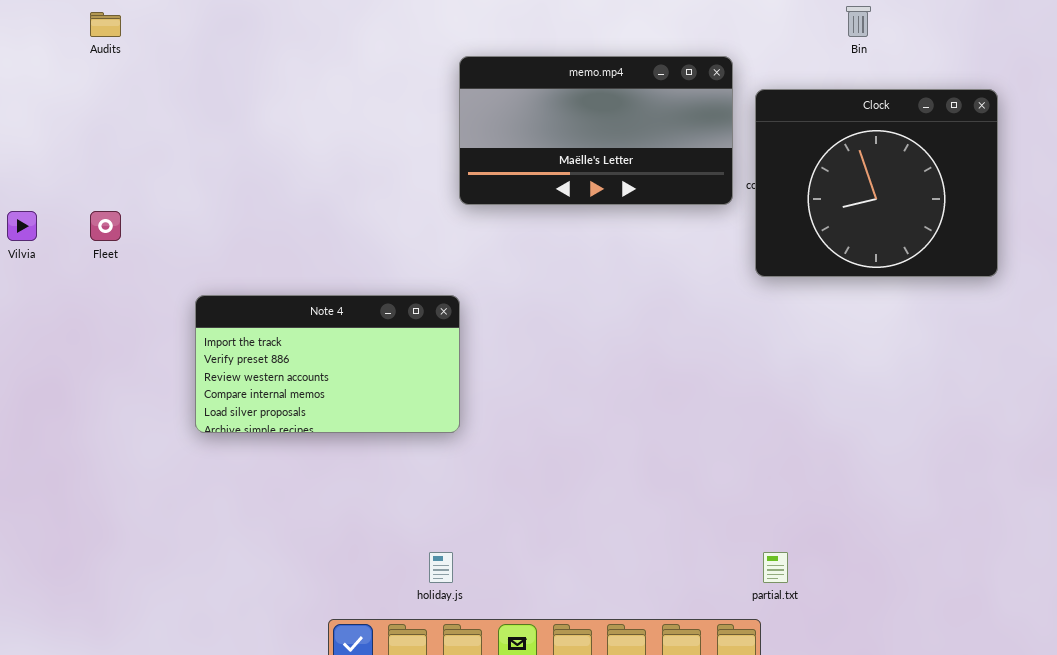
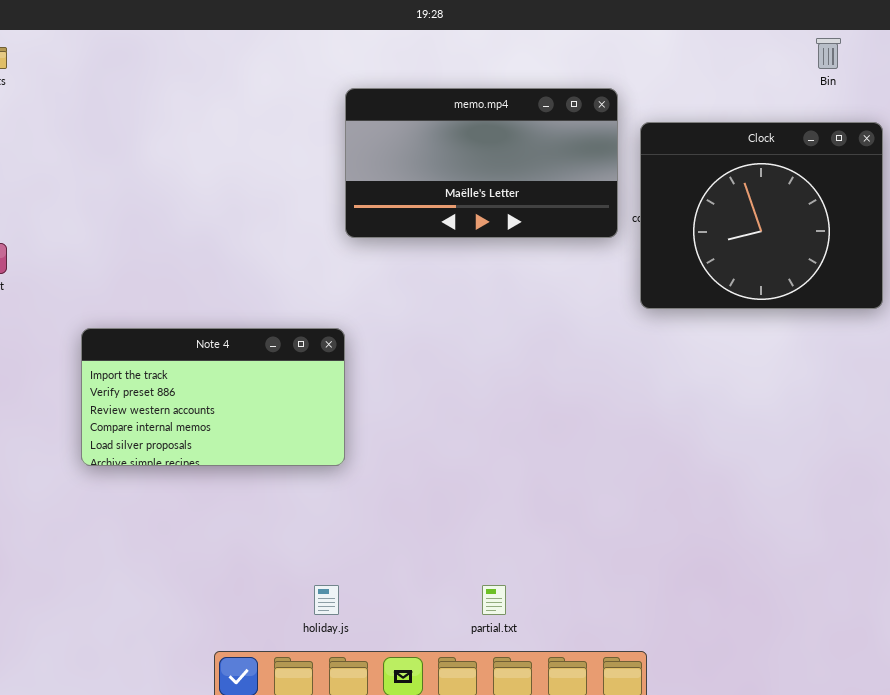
Bin: [846,6,871,37] -> [816,38,841,69], moved
partial.txt: [763,552,788,583] -> [482,585,506,615], moved

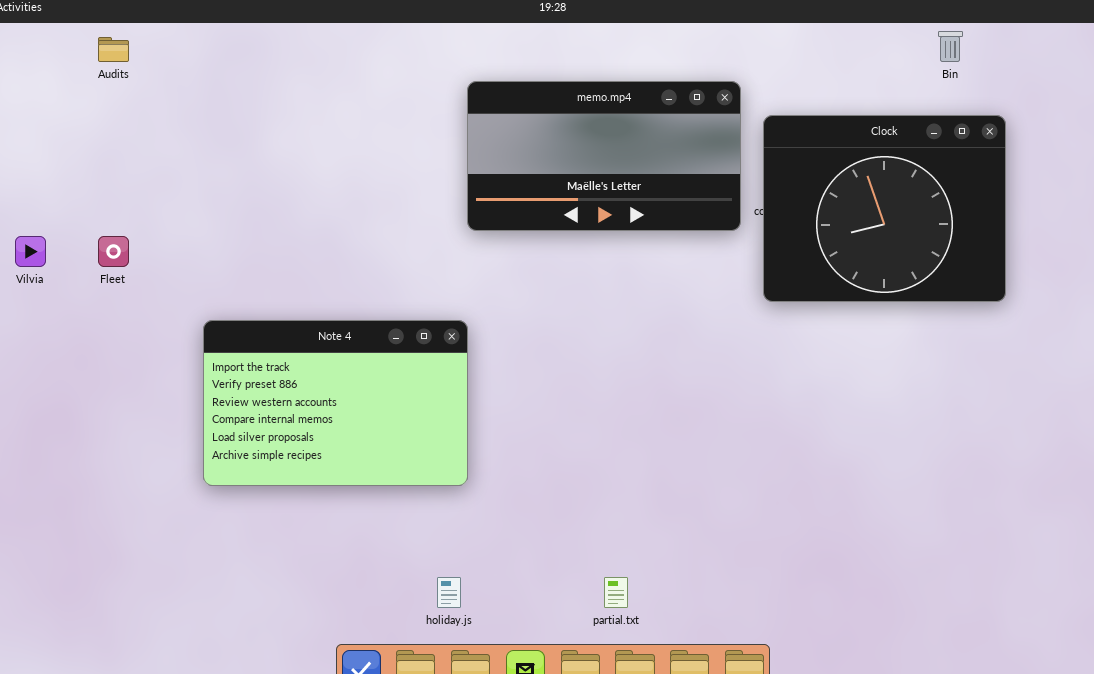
Note 4: [81,328,345,466] -> [203,320,468,486], resized

